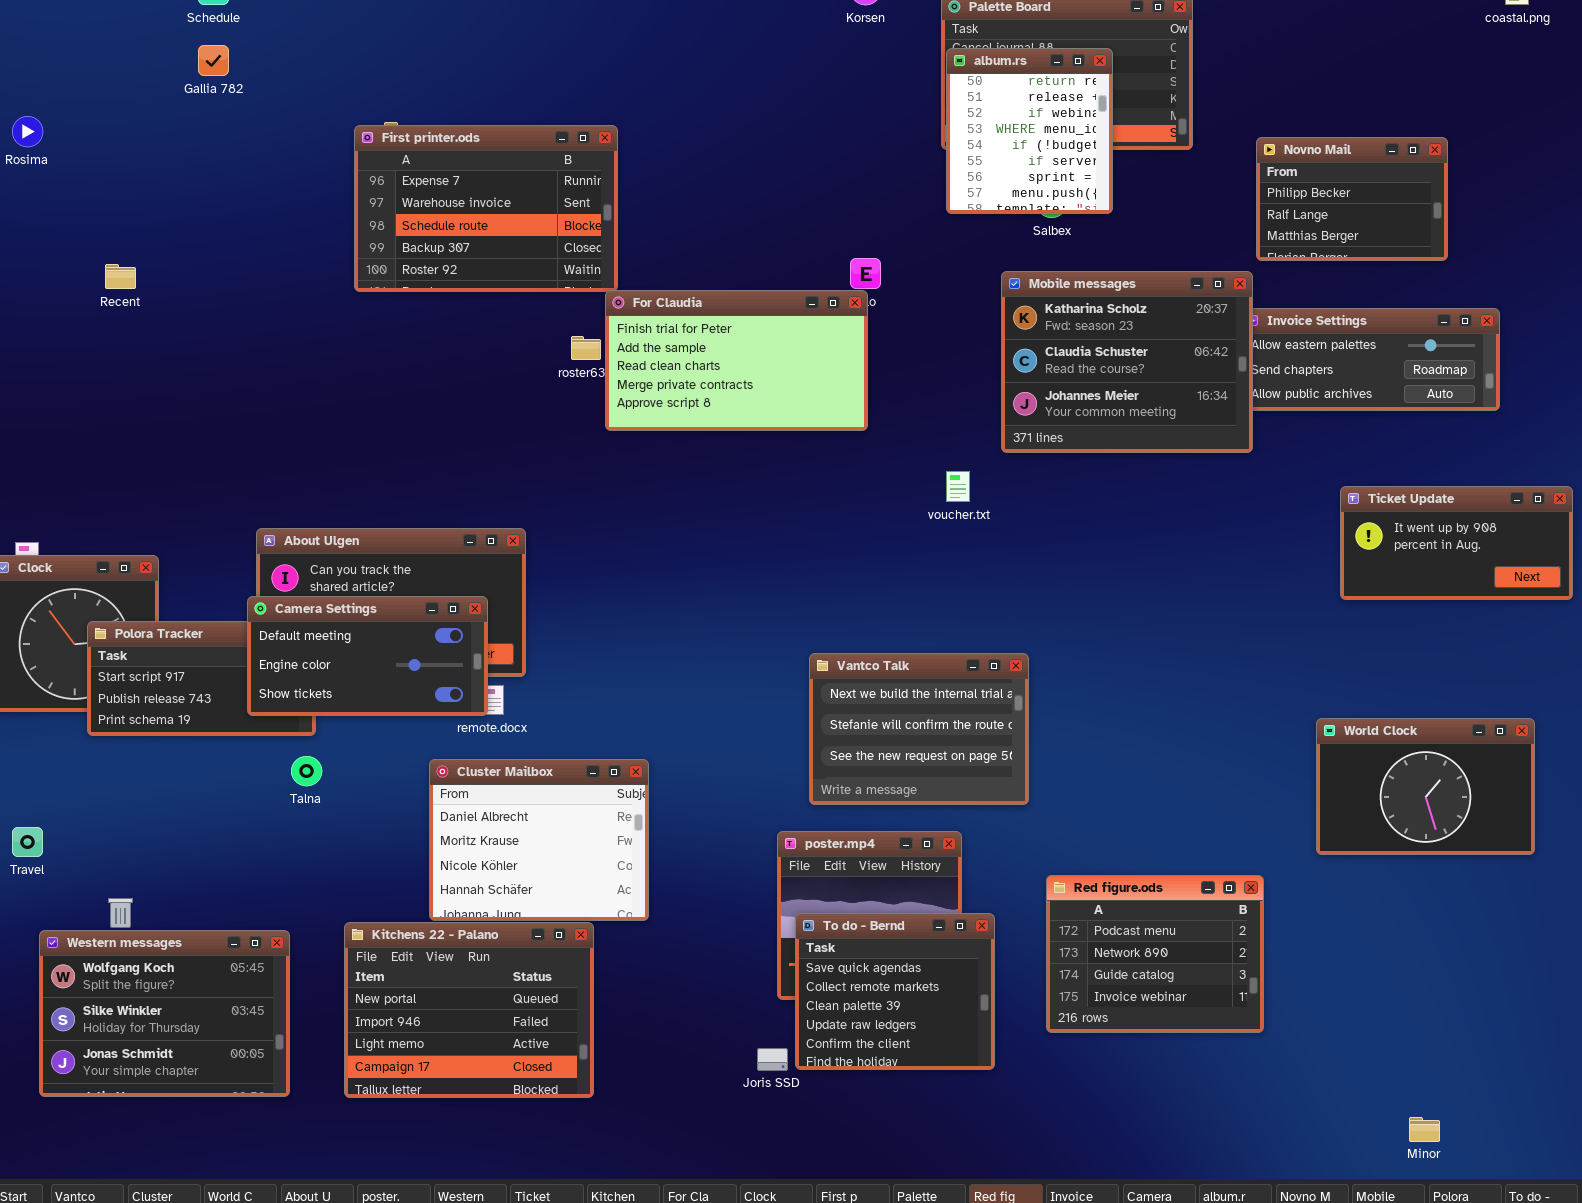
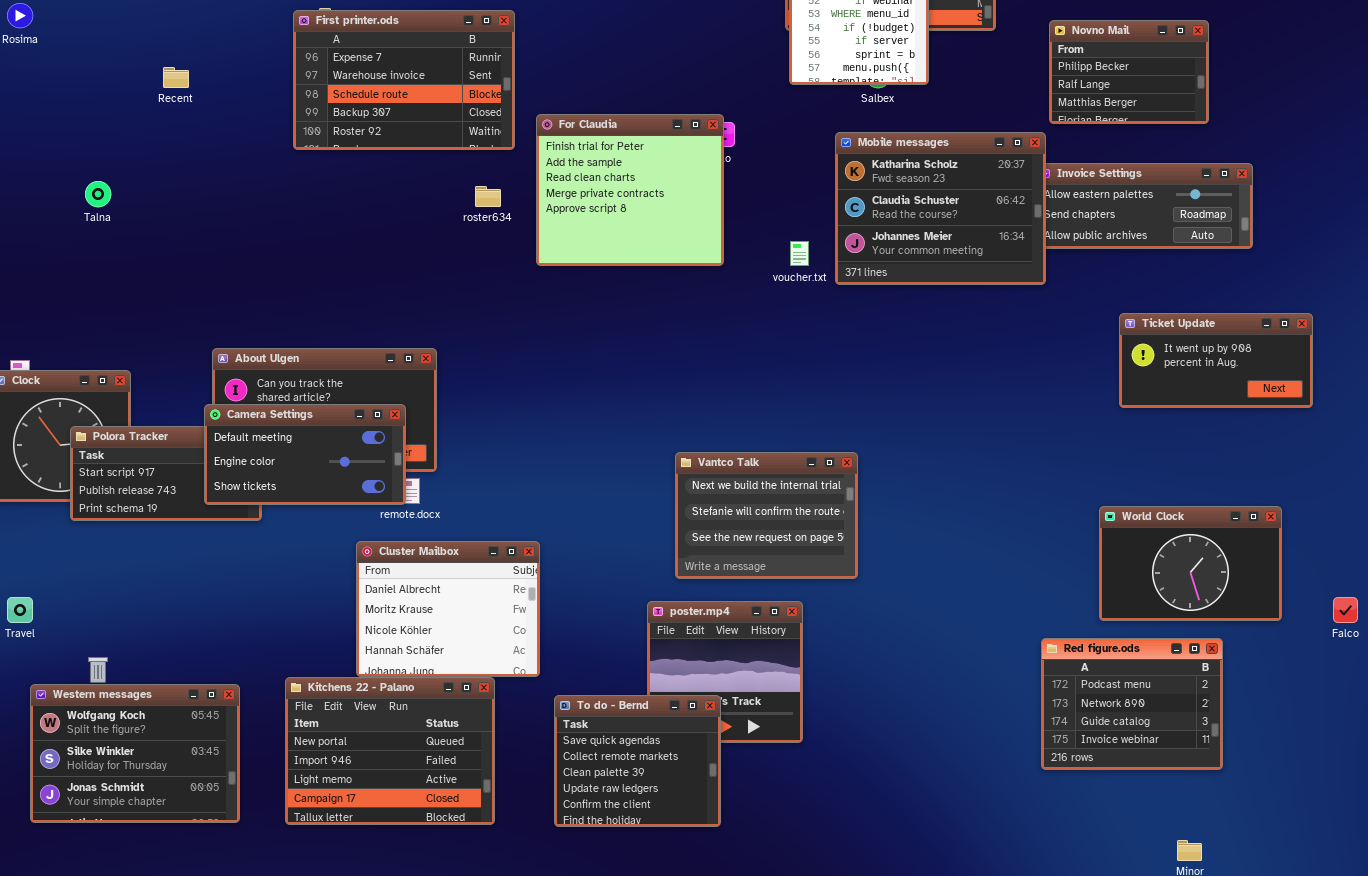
Recent: [105,264,136,289] -> [163,67,189,88], moved
For Claudia: [605,290,868,431] -> [536,114,724,266], resized
voucher.txt: [946,471,970,502] -> [790,241,809,266], moved
Talna: [291,756,322,786] -> [85,181,111,207], moved
Red figure.ods: [1046,875,1264,1033] -> [1041,638,1223,770], moved
To do - Bernd: [795,913,995,1070] -> [554,695,721,827], moved

